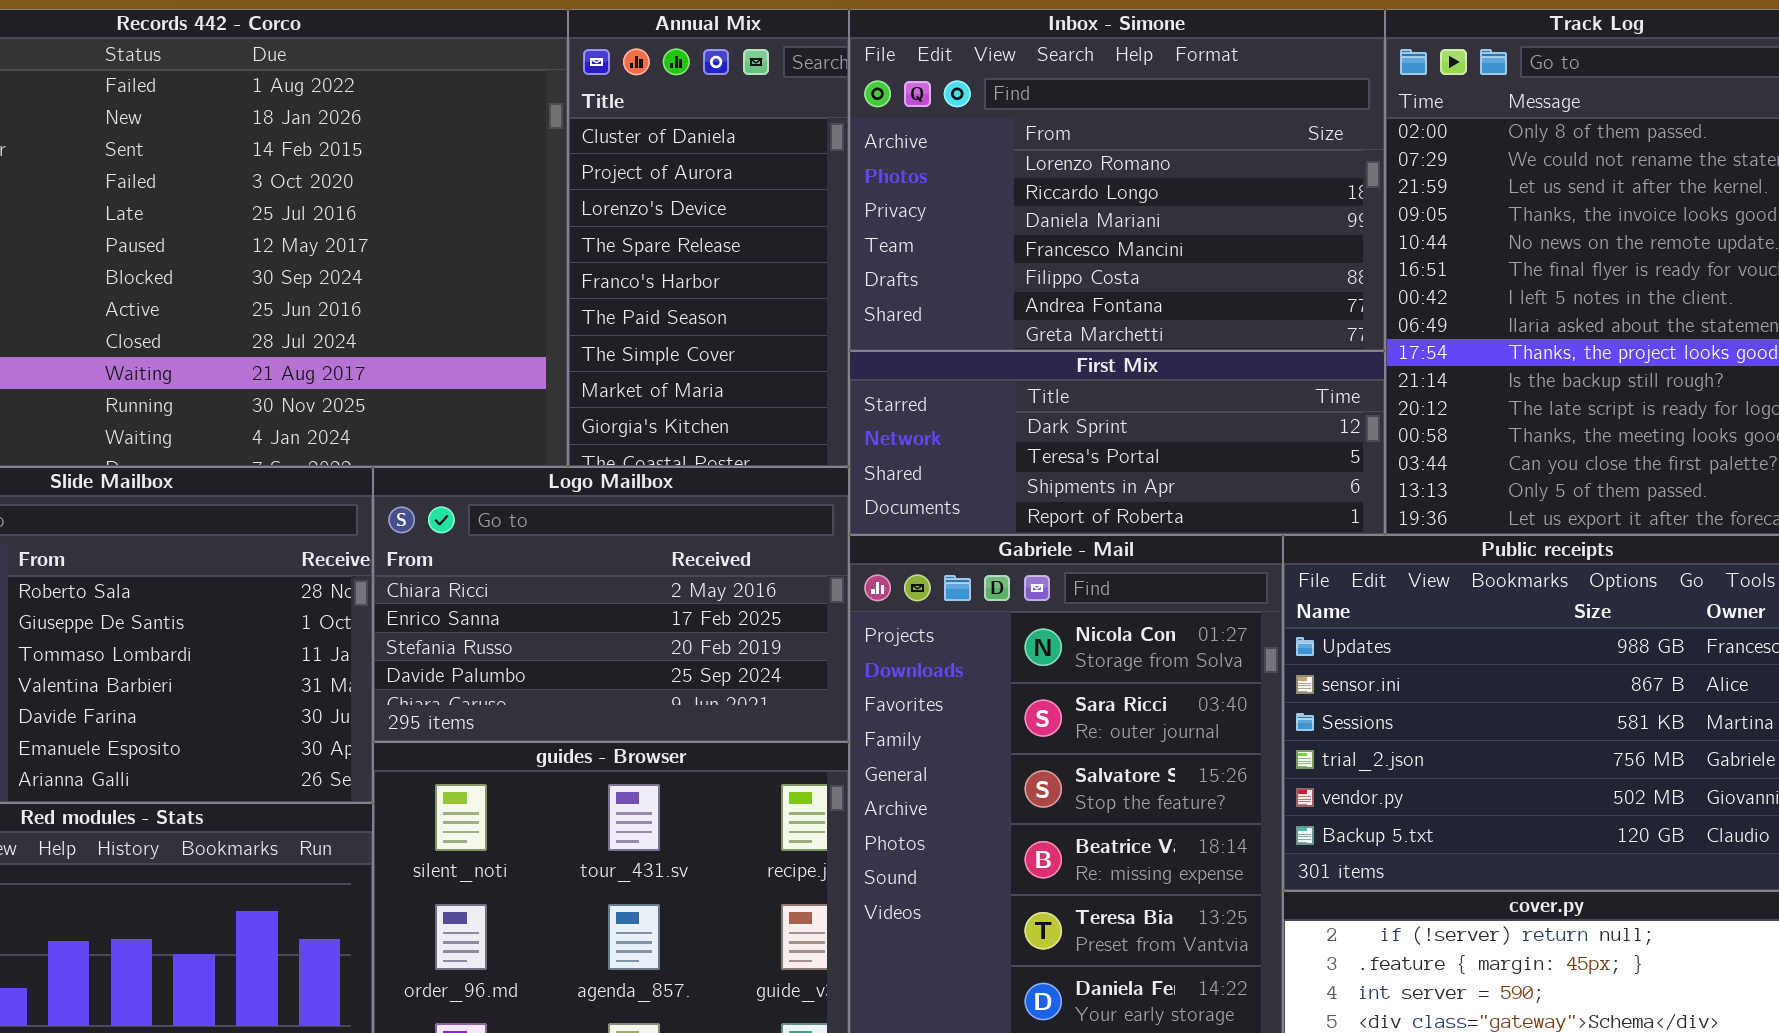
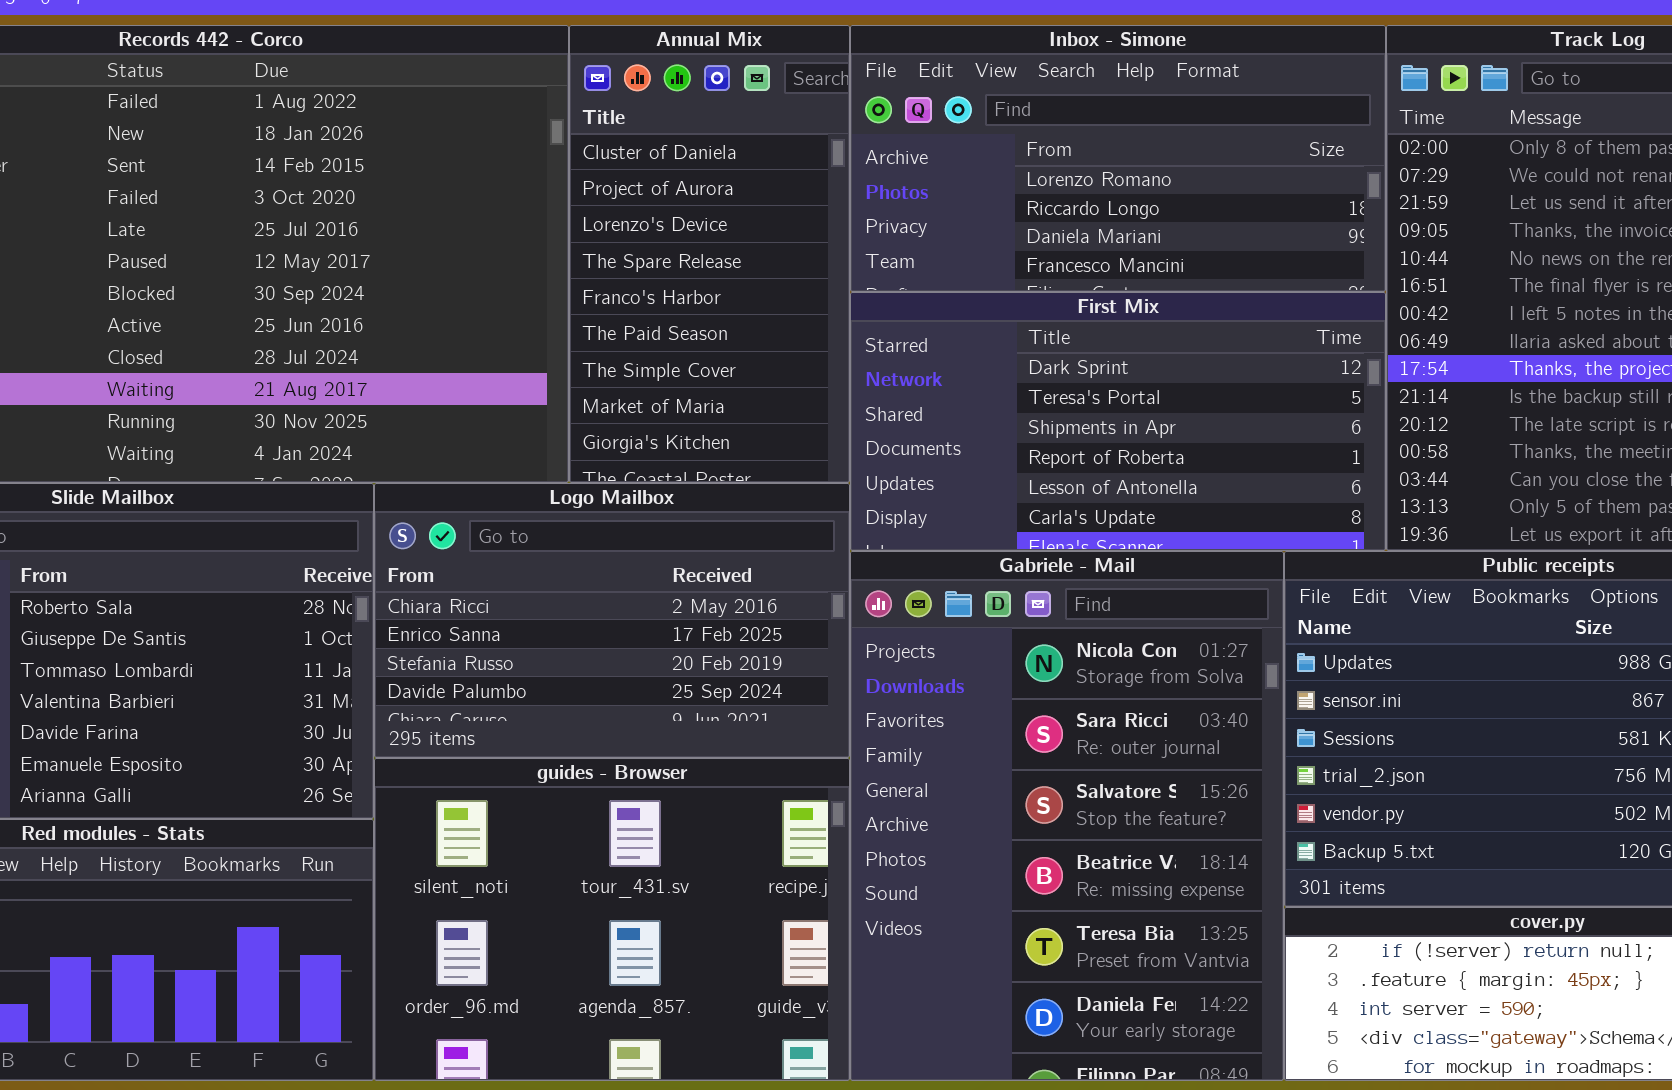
Inbox - Simone: [849,9,1385,351] -> [850,25,1386,292], resized
First Mix: [849,351,1385,535] -> [850,292,1386,551], resized

